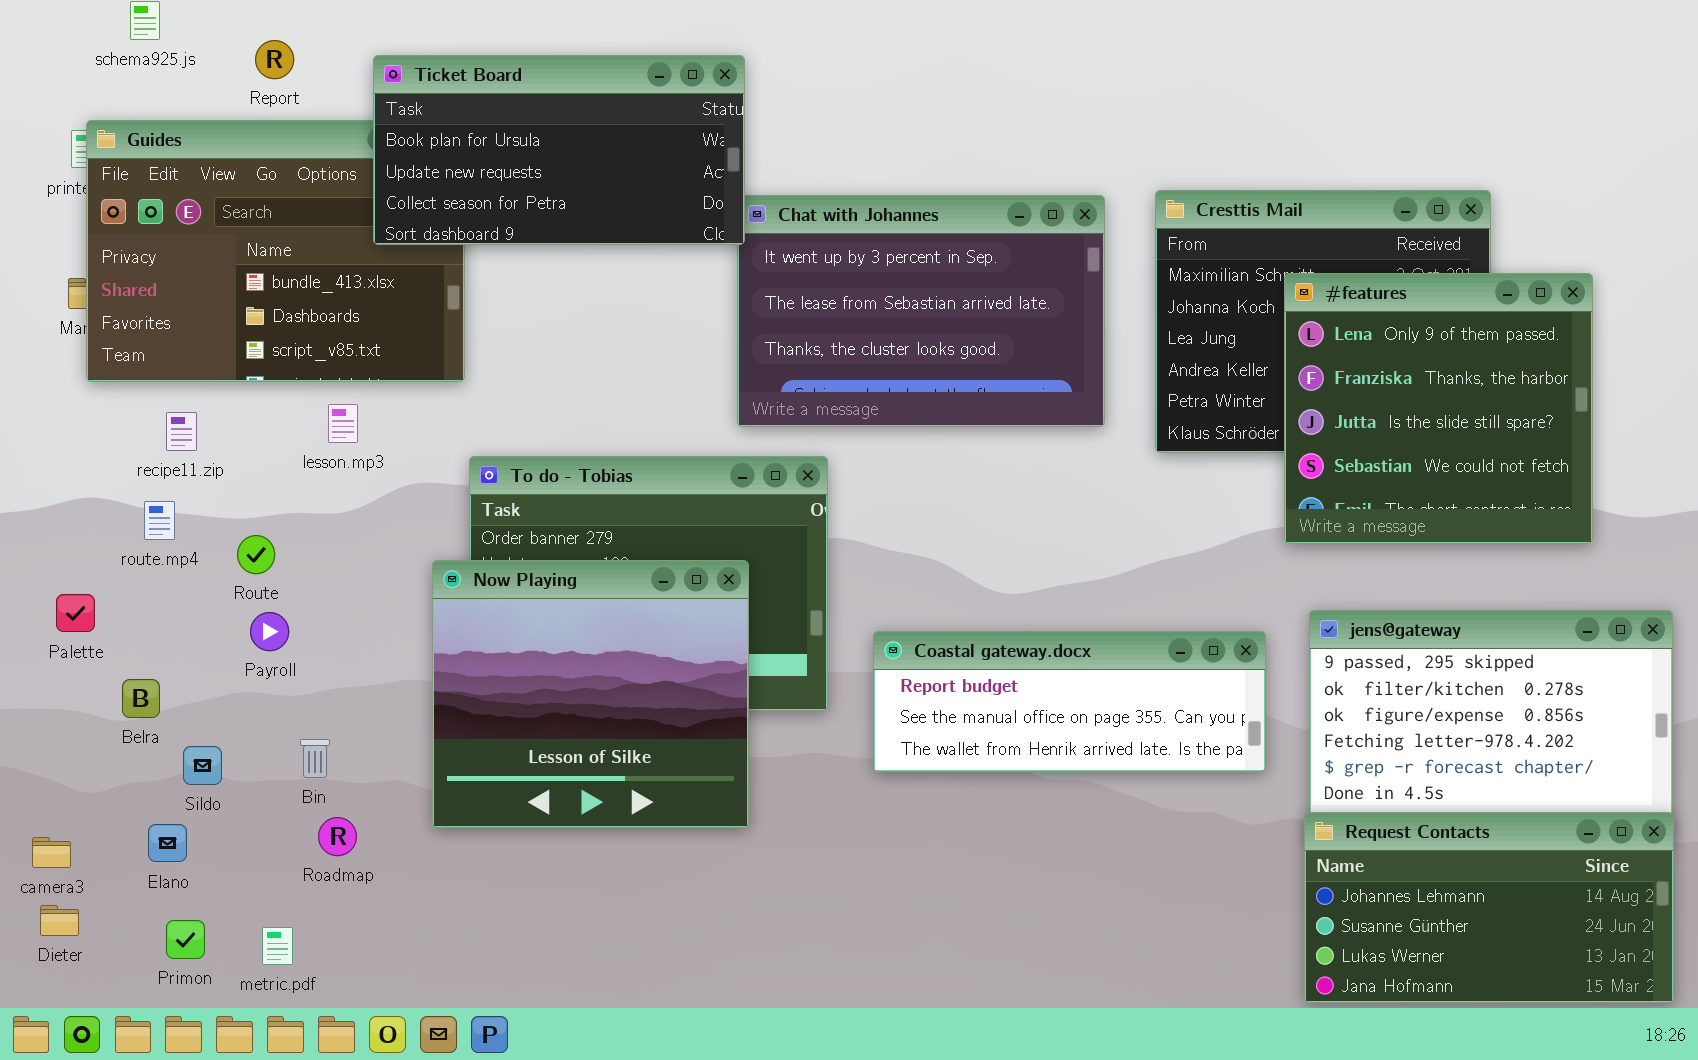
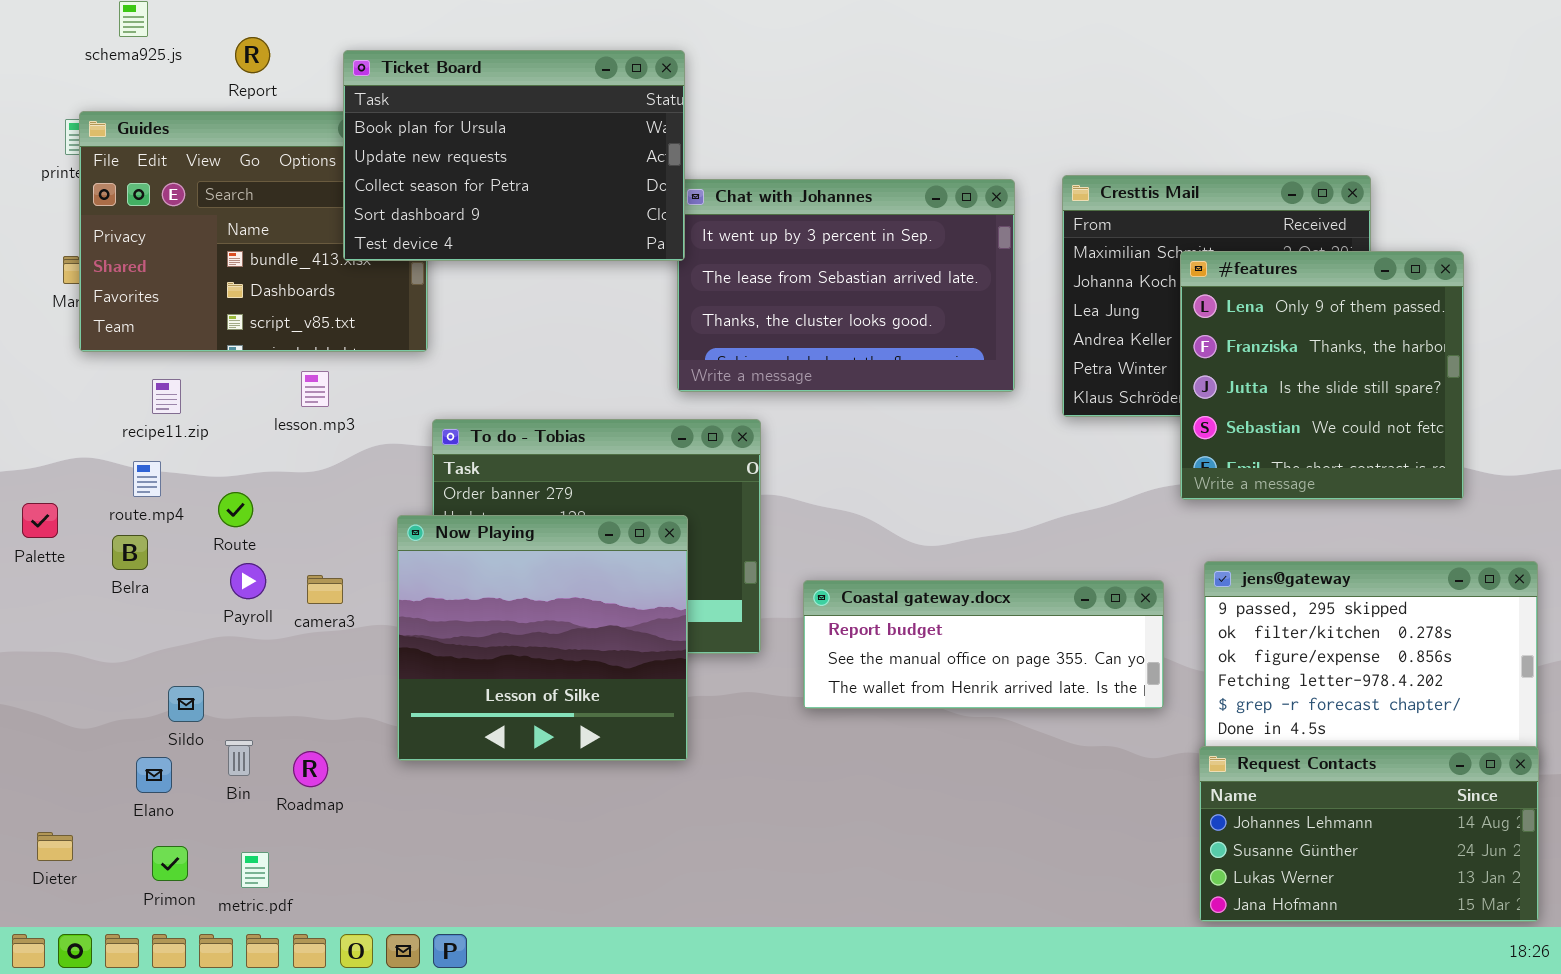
Ticket Board: [373,55,745,245] -> [343,50,685,261], resized
Palette: [56,594,95,632] -> [22,503,58,538], moved
Belra: [122,679,160,718] -> [112,535,148,570], moved
Bin: [300,739,330,778] -> [225,740,253,776], moved
camera3: [32,837,71,868] -> [307,575,343,604], moved

